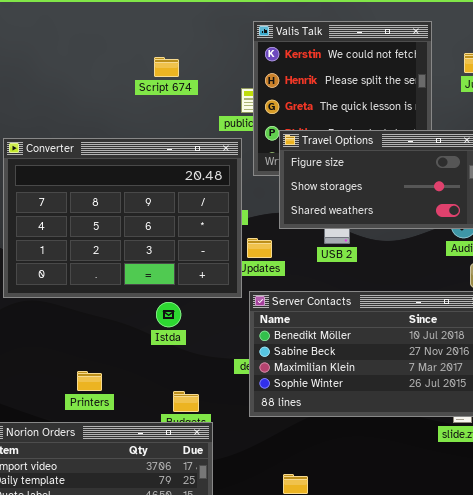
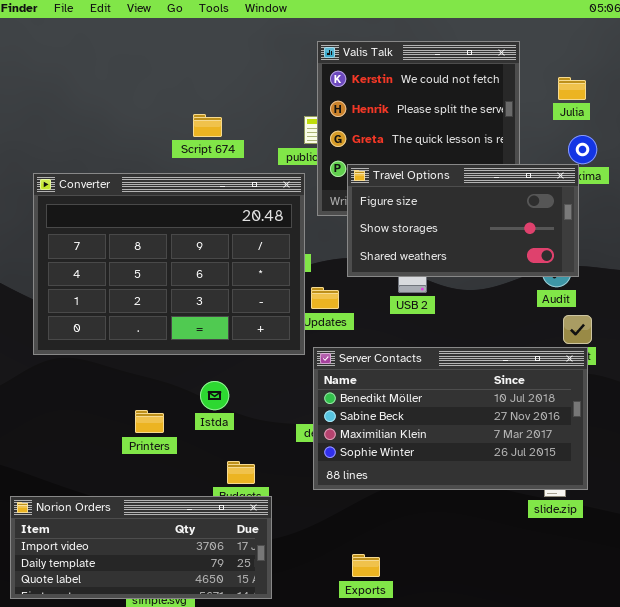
Script 674: [154,57,179,77] -> [193,114,222,137], moved
Istda: [156,302,181,327] -> [200,381,229,410], moved
Printers: [77,371,102,391] -> [135,410,164,433], moved

